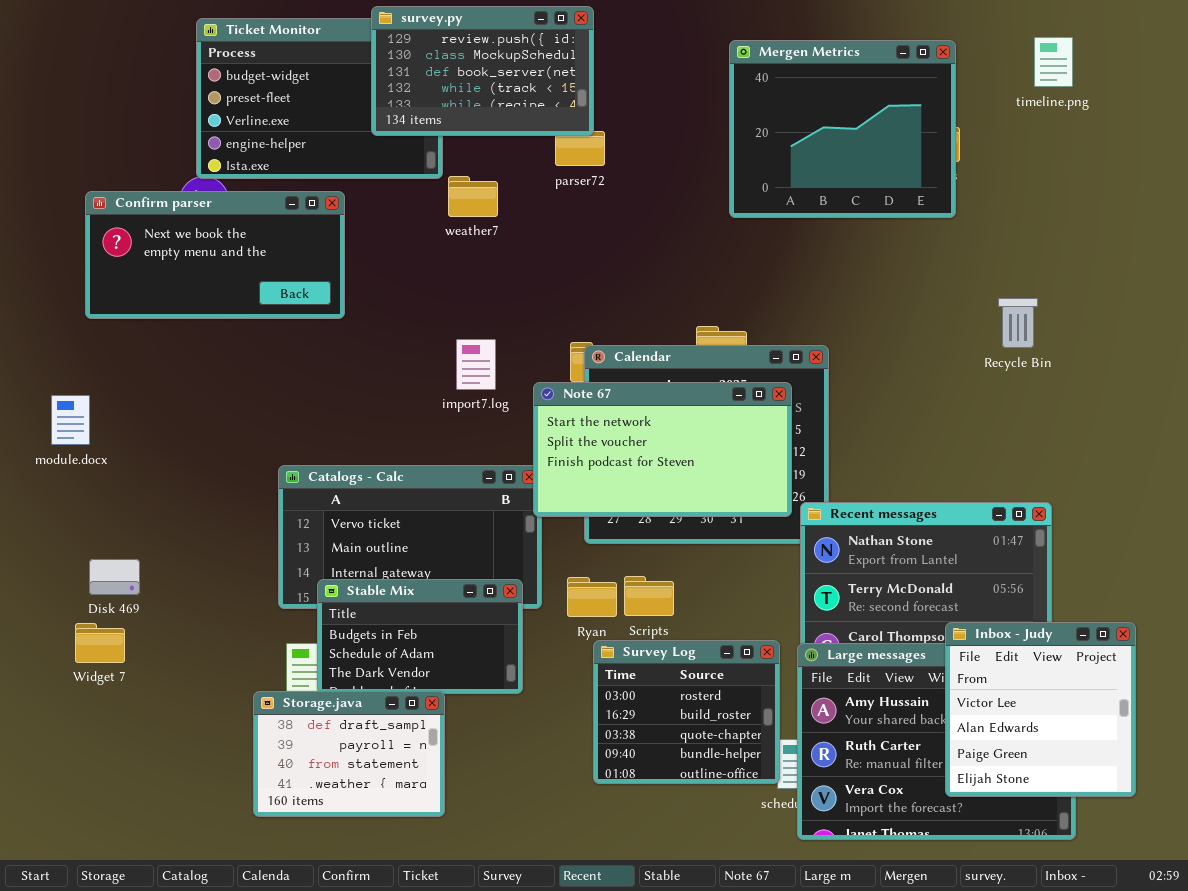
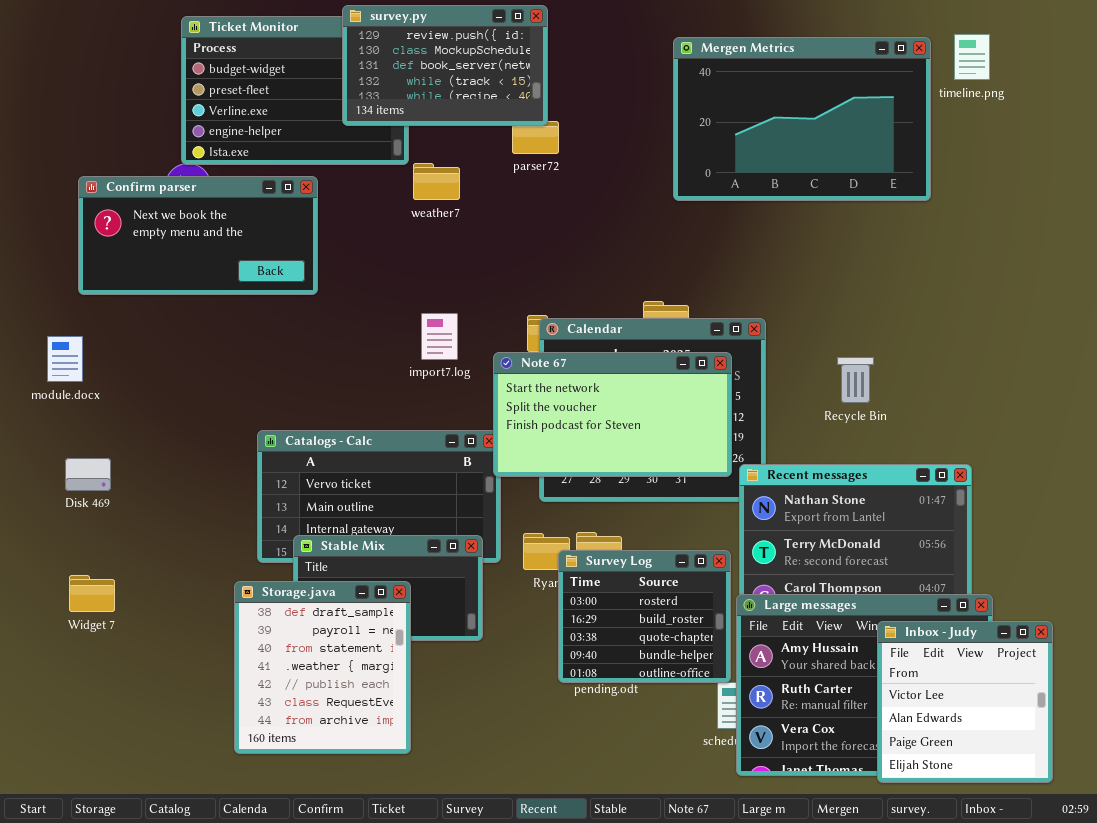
Mergen Metrics: [729,40,956,218] -> [673,37,931,201], resized
Recycle Bin: [998,298,1038,348] -> [837,357,874,403], moved
module.docx: [51,395,90,445] -> [47,336,83,382], moved
Disk 469: [89,559,140,595] -> [65,458,111,491], moved
Inbox - Judy: [945,622,1136,797] -> [877,621,1053,783], moved
Survey Log: [593,640,780,784] -> [558,550,731,683], moved
Storage.java: [253,691,445,817] -> [234,581,411,754], resized

